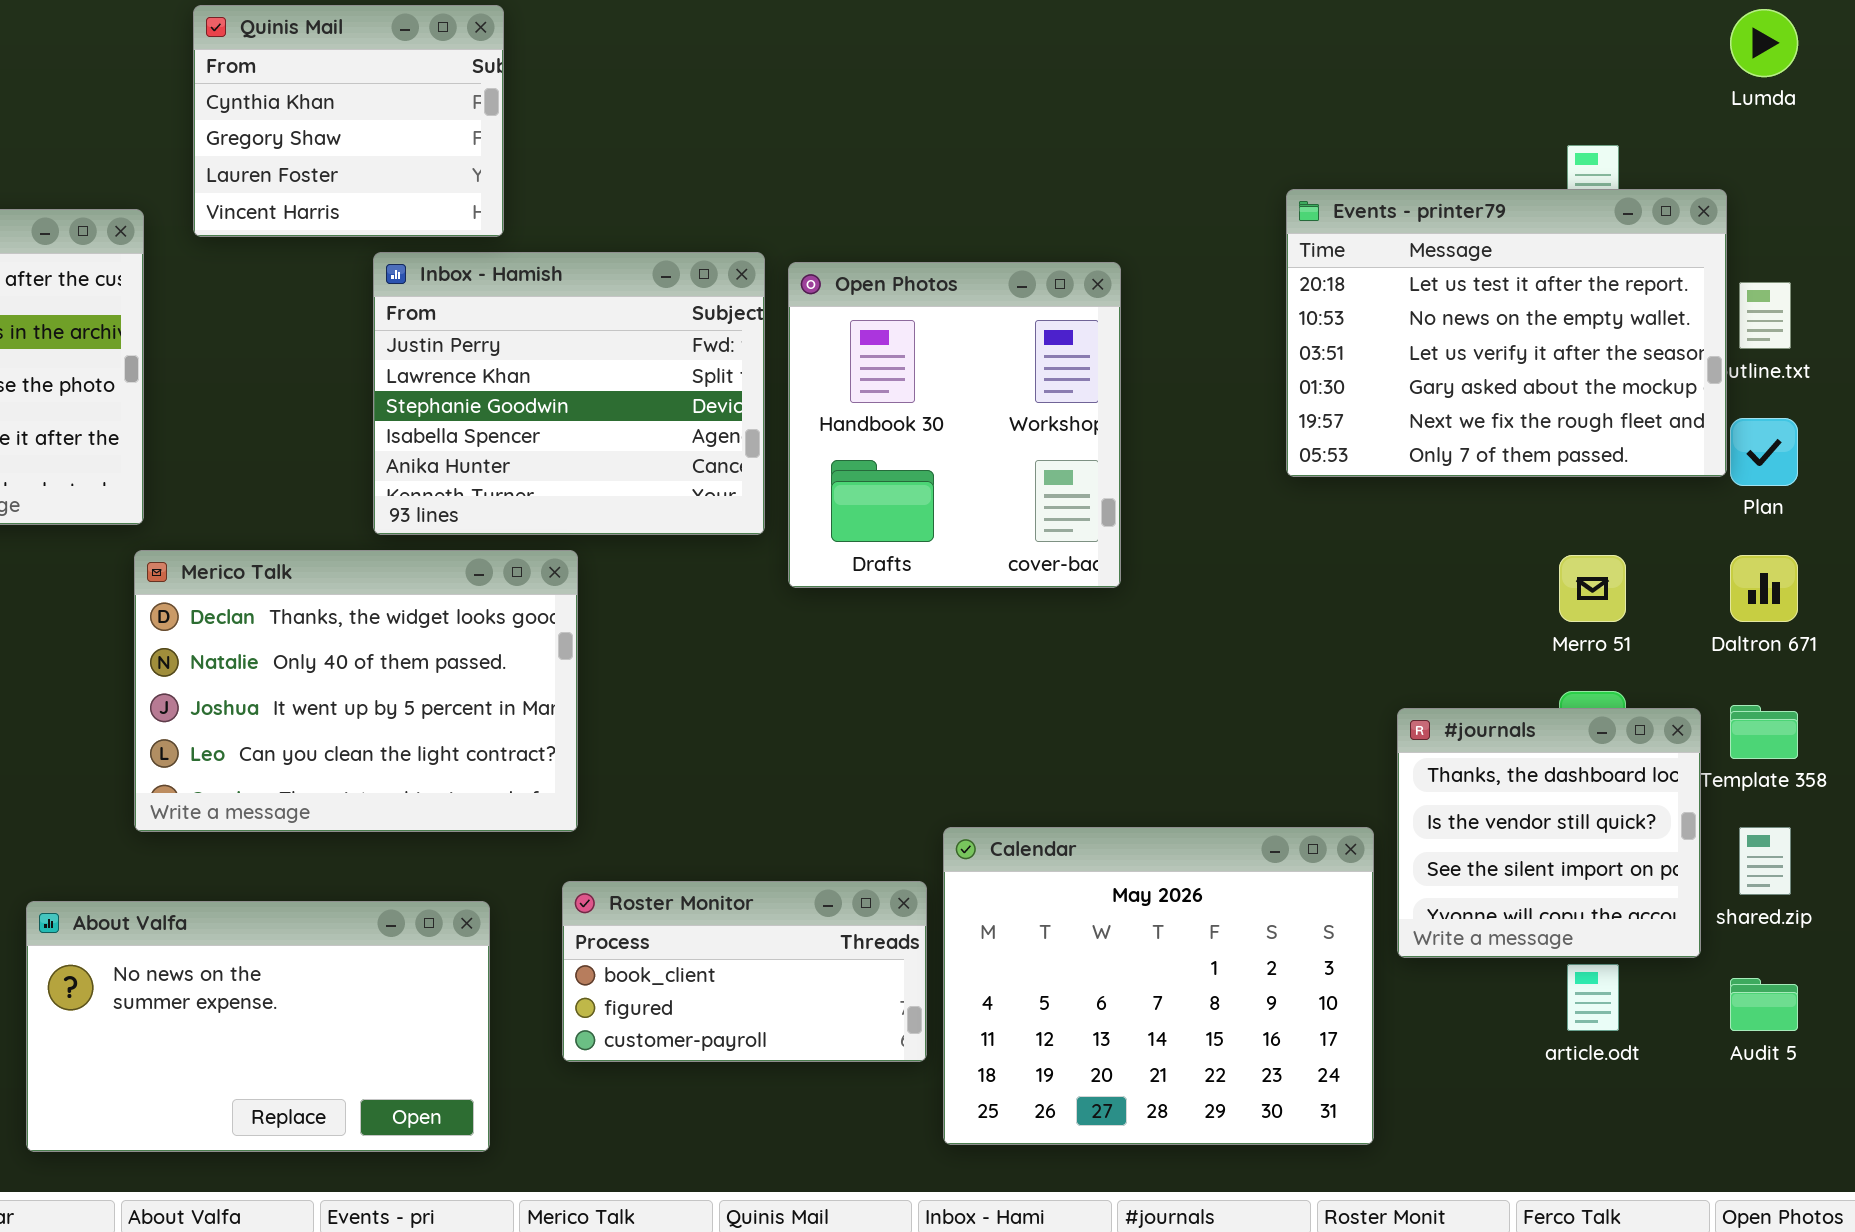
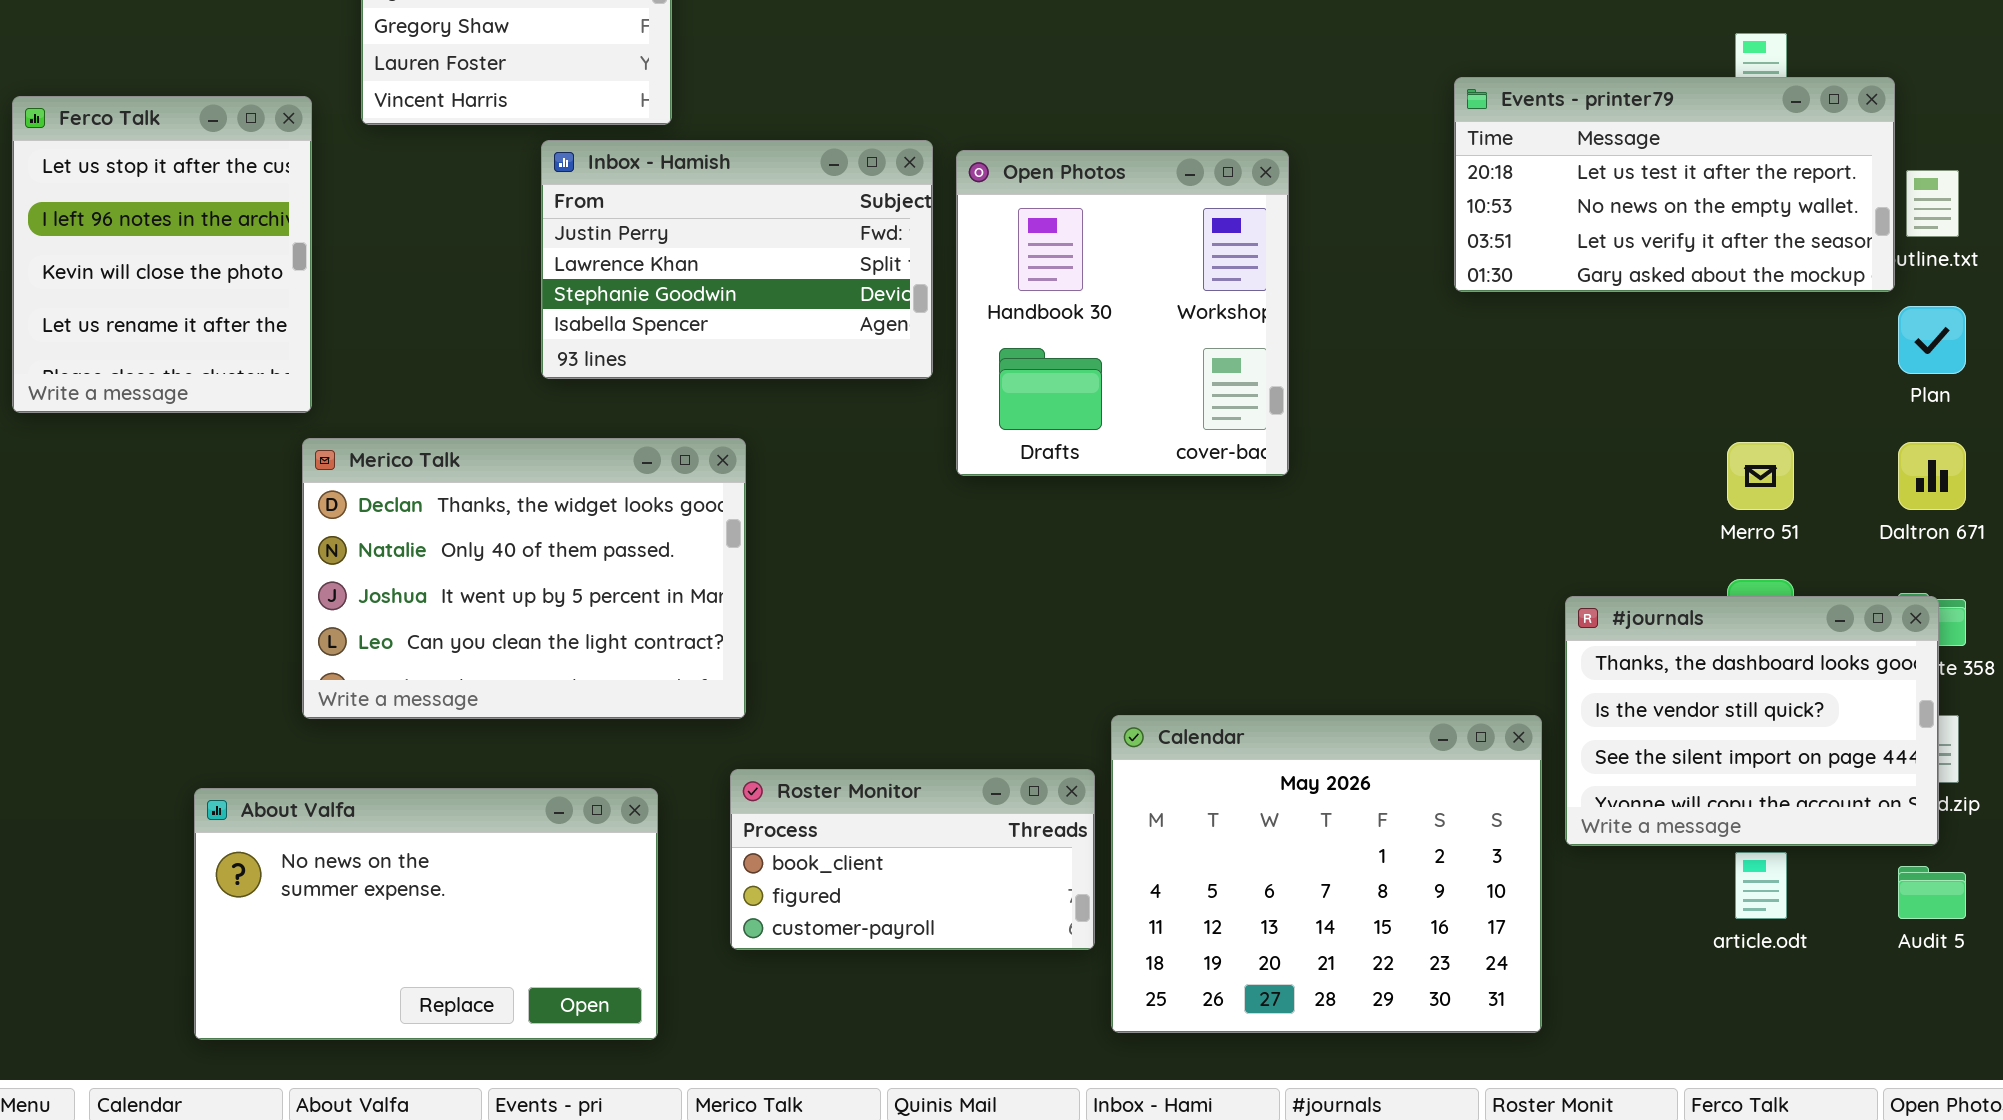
Events - printer79: [1286,189,1727,477] -> [1454,77,1895,292], resized
Inbox - Hamish: [373,252,765,535] -> [541,140,933,379], resized
#journals: [1397,708,1701,958] -> [1565,596,1939,846], resized

